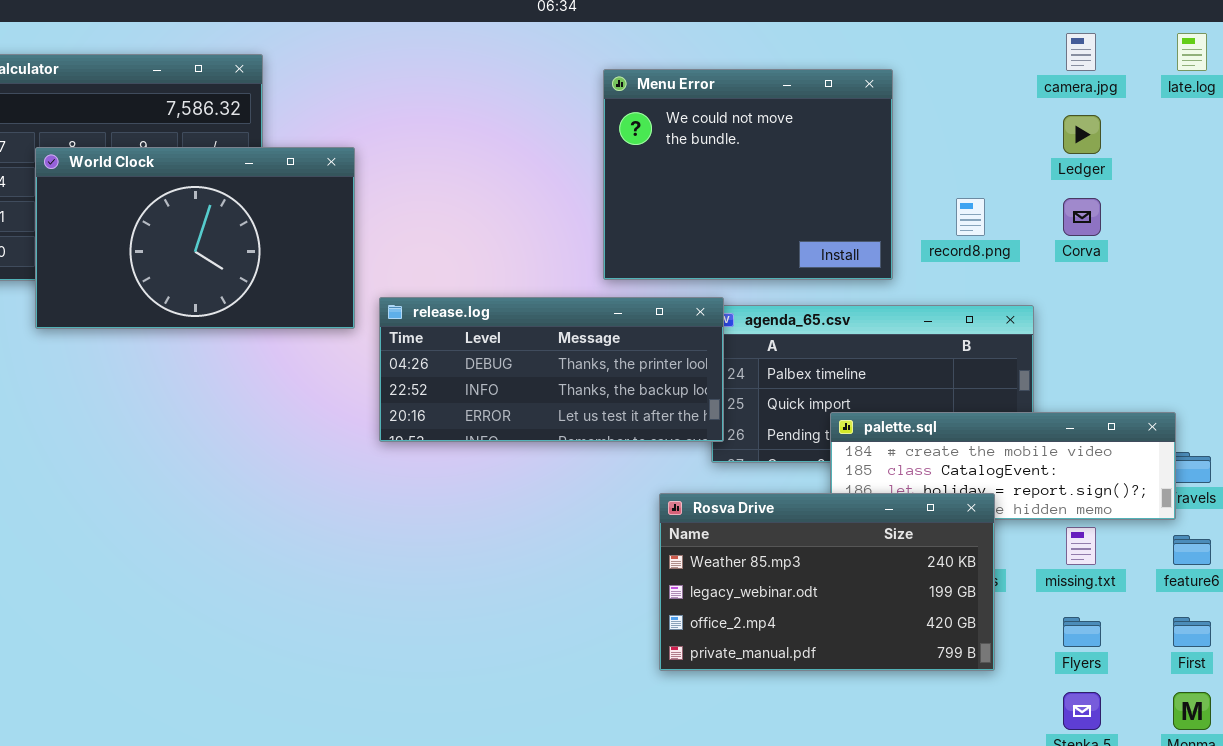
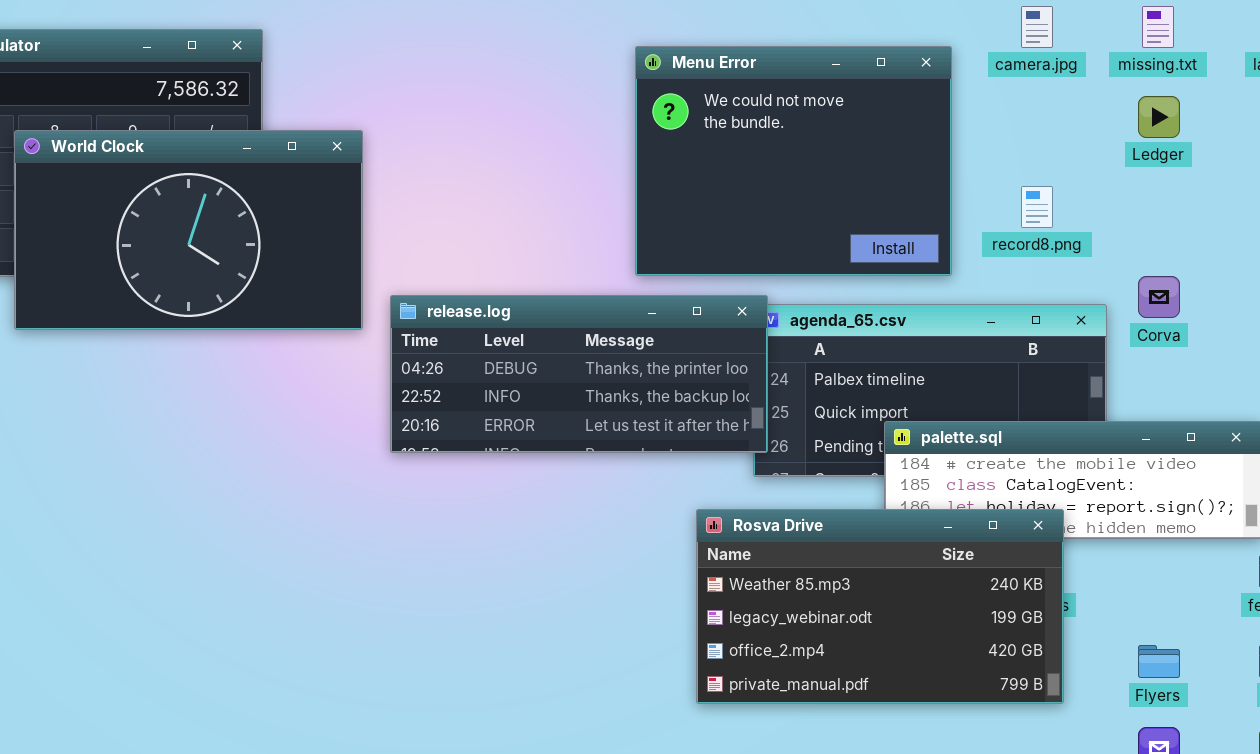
camera.jpg: [1066,33,1096,71] -> [1021,6,1053,48], moved
Corva: [1063,198,1101,236] -> [1138,276,1180,318], moved
missing.txt: [1066,527,1096,565] -> [1142,6,1174,48], moved

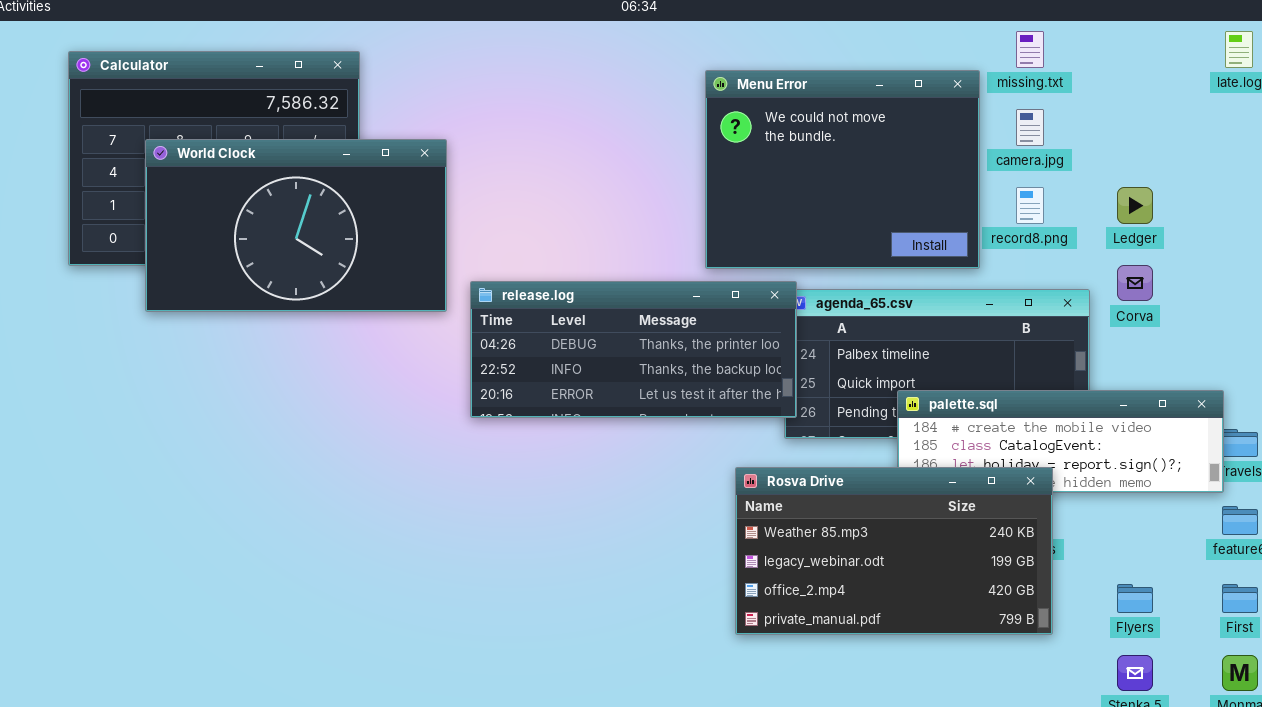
camera.jpg: [1021,6,1053,48] -> [1016,109,1044,146], moved
missing.txt: [1142,6,1174,48] -> [1016,31,1044,68], moved
Menu Error: [635,46,952,276] -> [705,70,980,269], moved
Ledger: [1138,96,1180,138] -> [1117,187,1153,224], moved

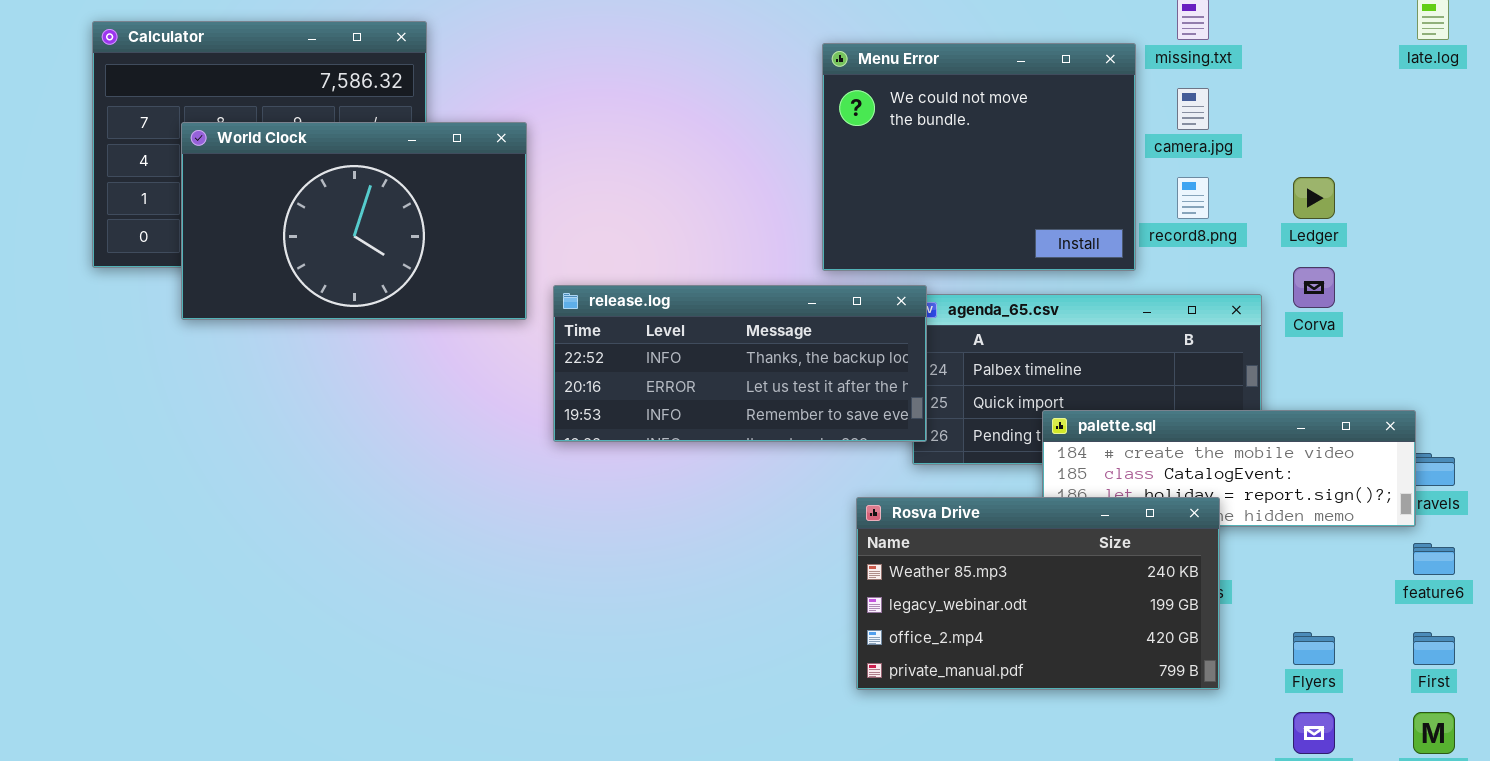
release.log: [470,281,797,418] -> [553,285,927,442], scrolled down 1 row

